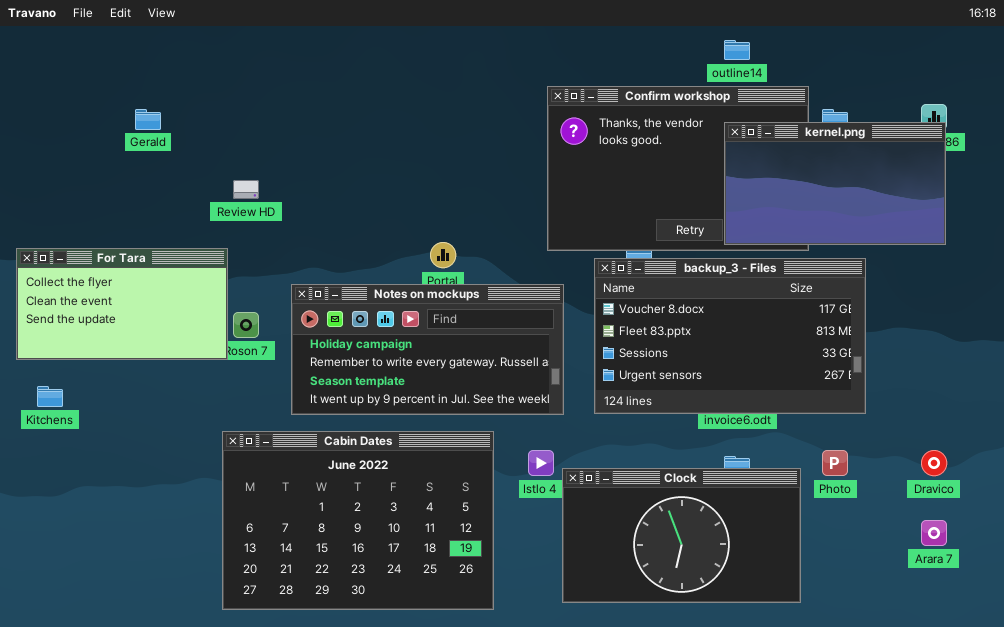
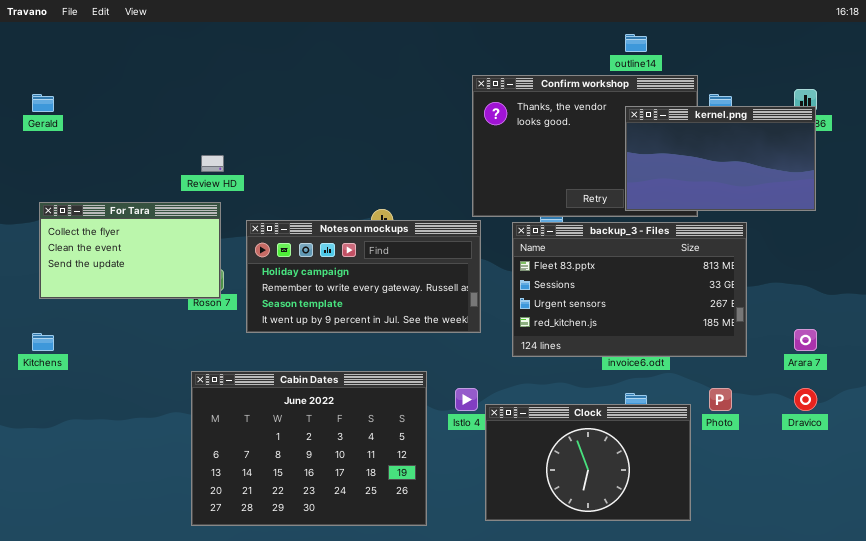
Gerald: [135,109,161,130] -> [32,94,54,112], moved
For Tara: [16,248,228,360] -> [39,202,221,299], moved
backup_3 - Files: [594,258,866,414] -> [512,222,747,357], scrolled down 1 row
Notes on mockups: [291,284,564,415] -> [246,220,481,333], moved
Arara 7: [921,520,947,546] -> [794,329,817,351], moved

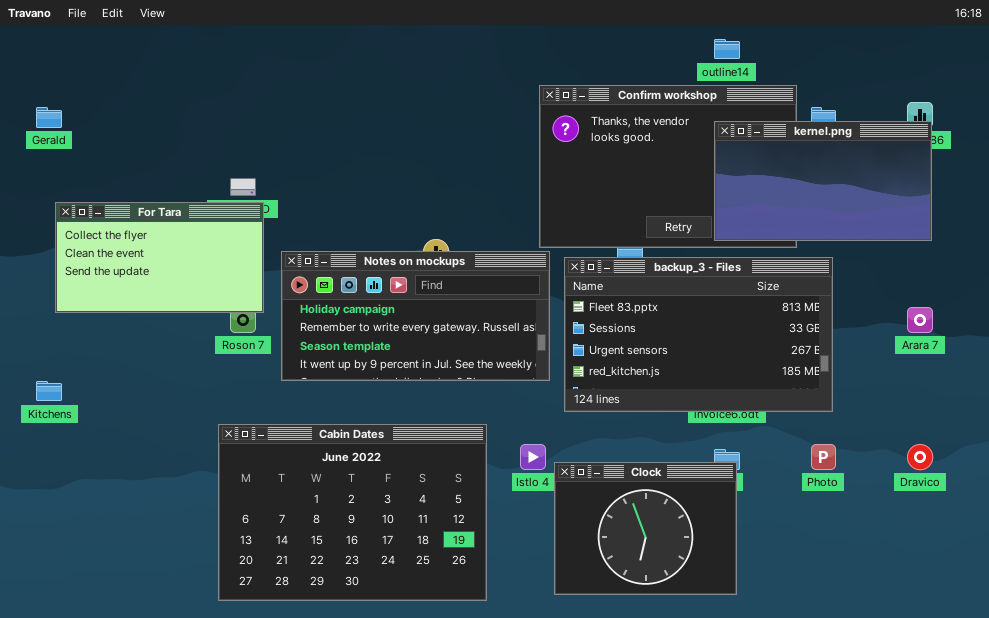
For Tara: [39,202,221,299] -> [55,202,264,313], moved
backup_3 - Files: [512,222,747,357] -> [564,257,833,412], moved
Arara 7: [794,329,817,351] -> [907,307,933,333], moved
Clock: [485,404,691,521] -> [554,462,737,595], resized

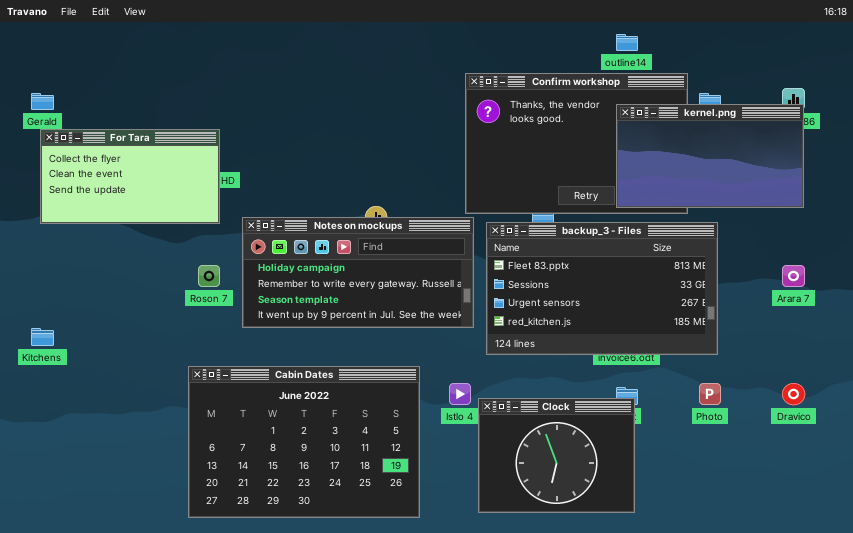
For Tara: [55,202,264,313] -> [40,129,220,224], moved

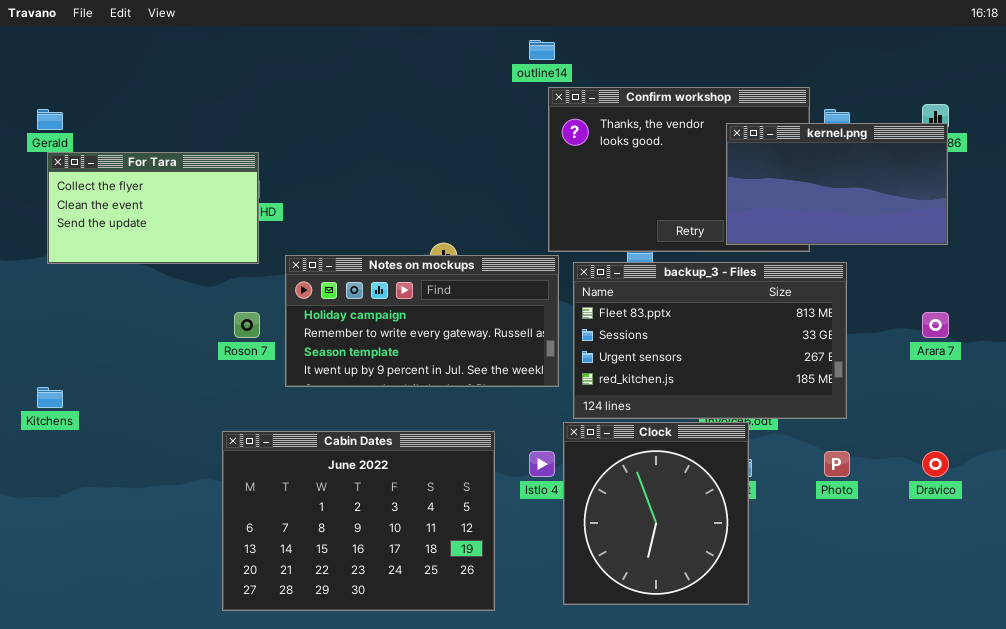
outline14: [616,34,638,51] -> [529,40,555,60], moved
Clock: [478,398,635,513] -> [563,422,749,605], resized

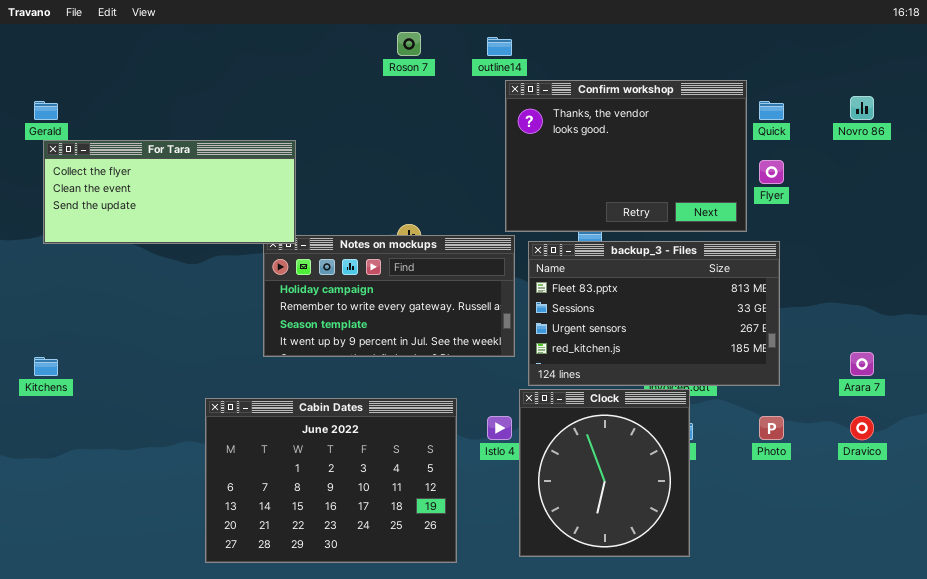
kernel.png: [726,123,948,245] -> none, closed
For Tara: [47,152,259,264] -> [43,140,296,244], resized
Roson 7: [234,312,260,338] -> [397,32,421,56], moved
Arara 7: [922,312,949,338] -> [850,352,874,376], moved

